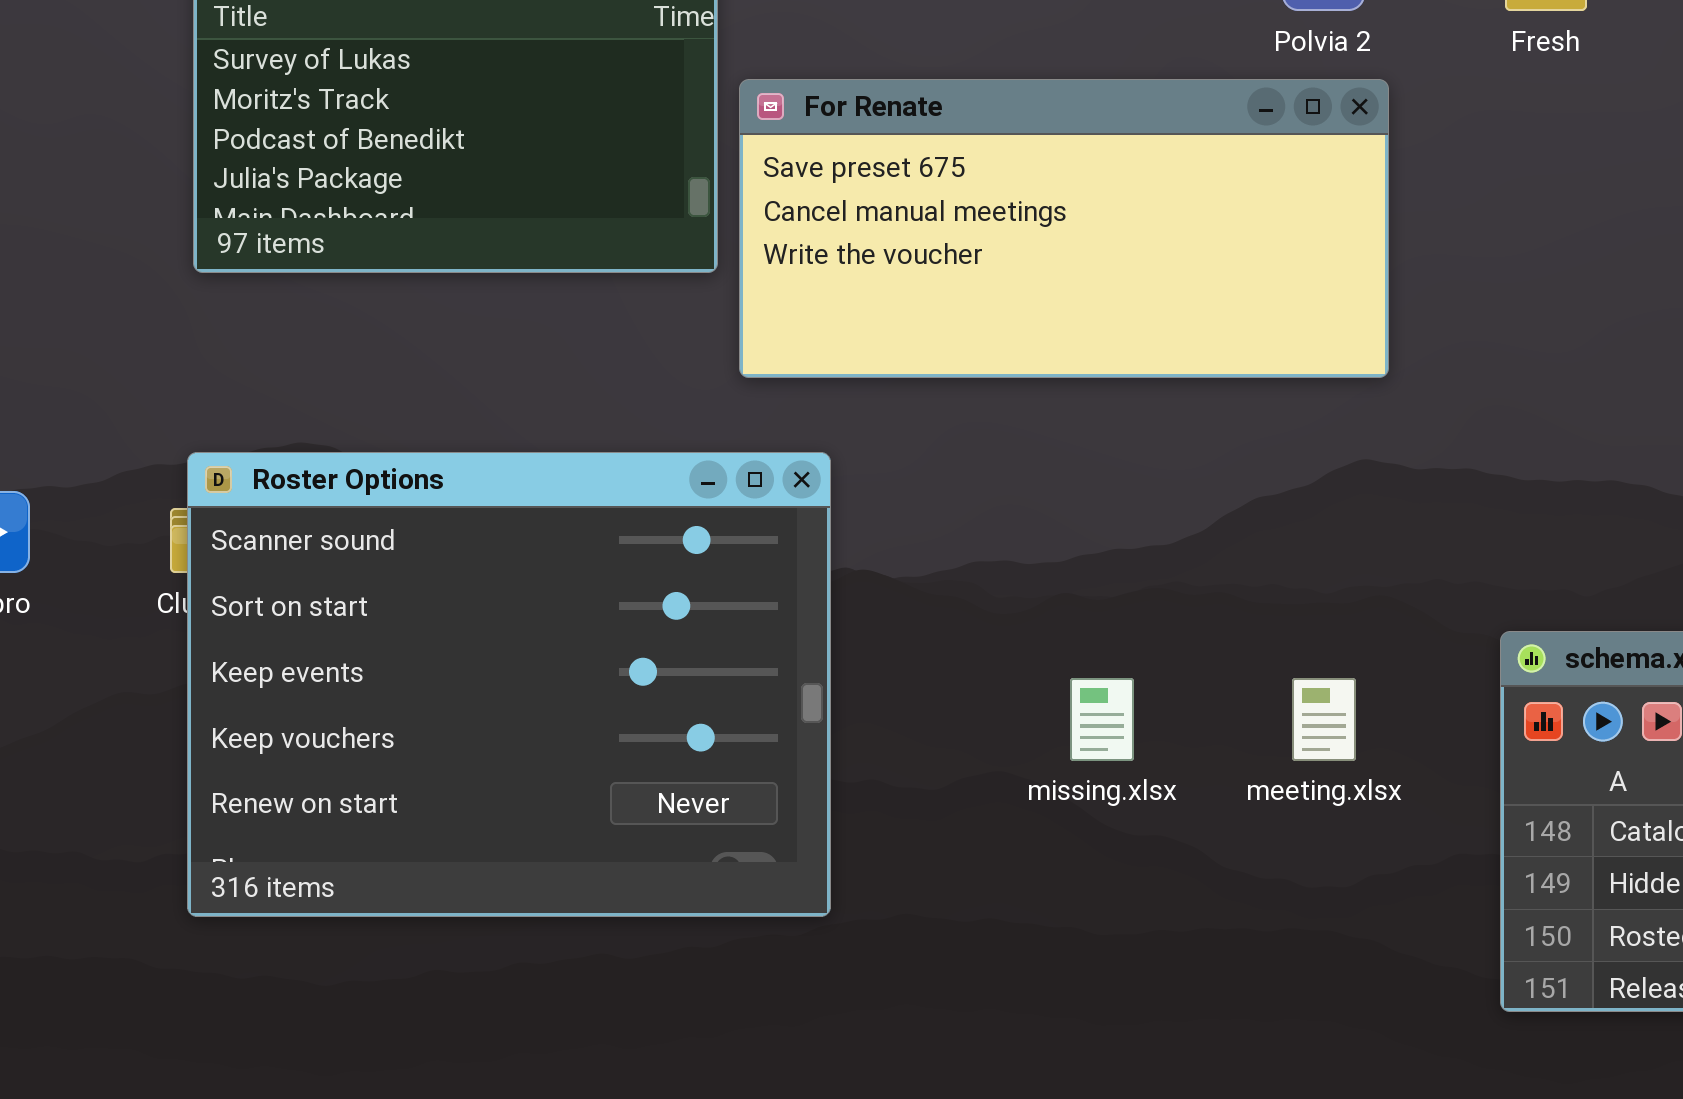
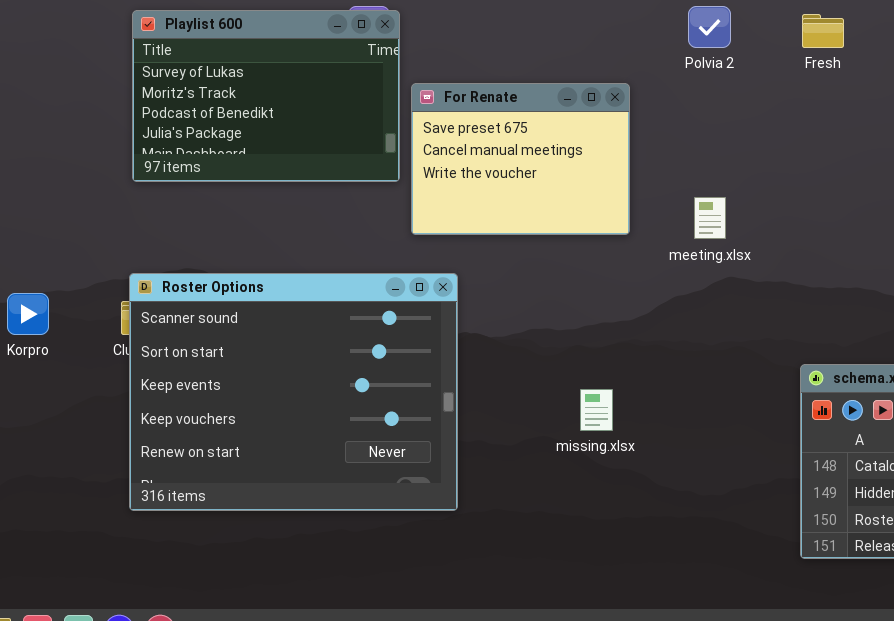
For Renate: [739,79,1389,378] -> [411,83,630,235], resized
meeting.xlsx: [1292,678,1356,761] -> [694,197,726,239], moved

